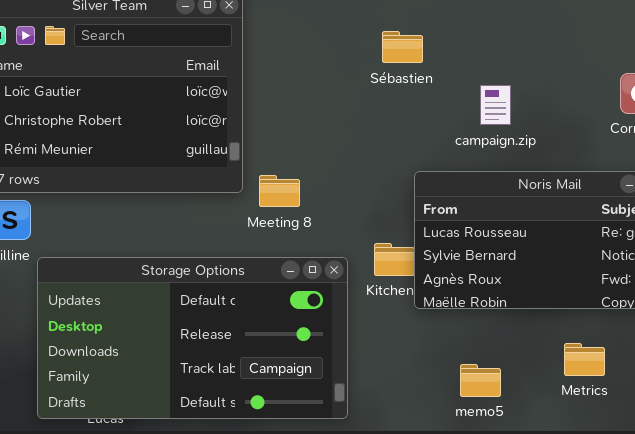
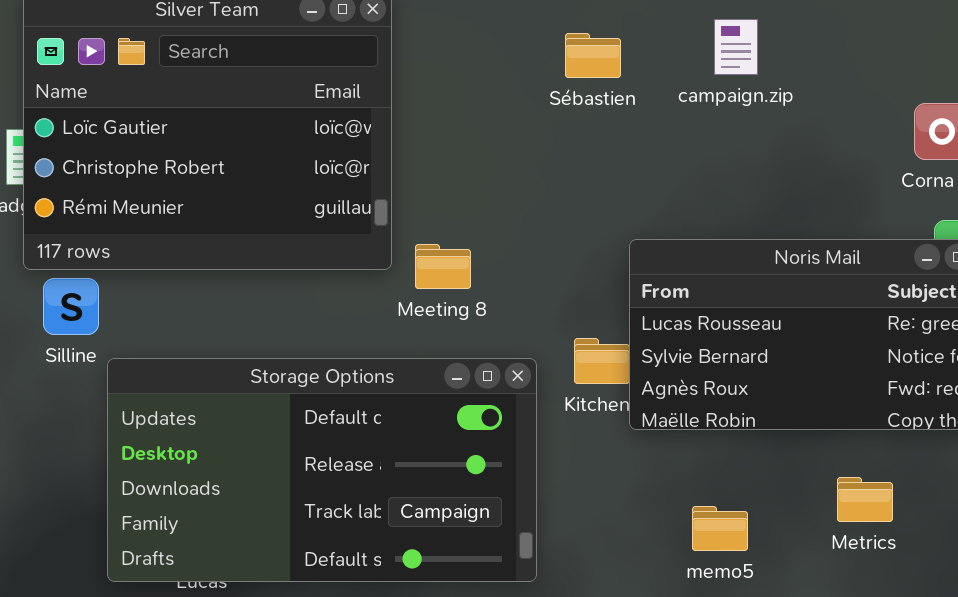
Sébastien: [382,31,423,63] -> [565,33,621,78], moved
campaign.zip: [480,85,511,125] -> [714,19,758,75], moved

